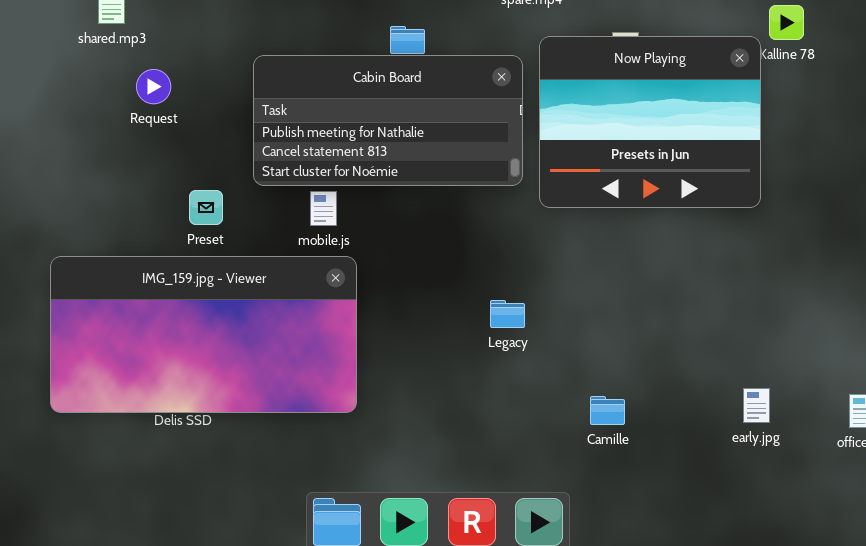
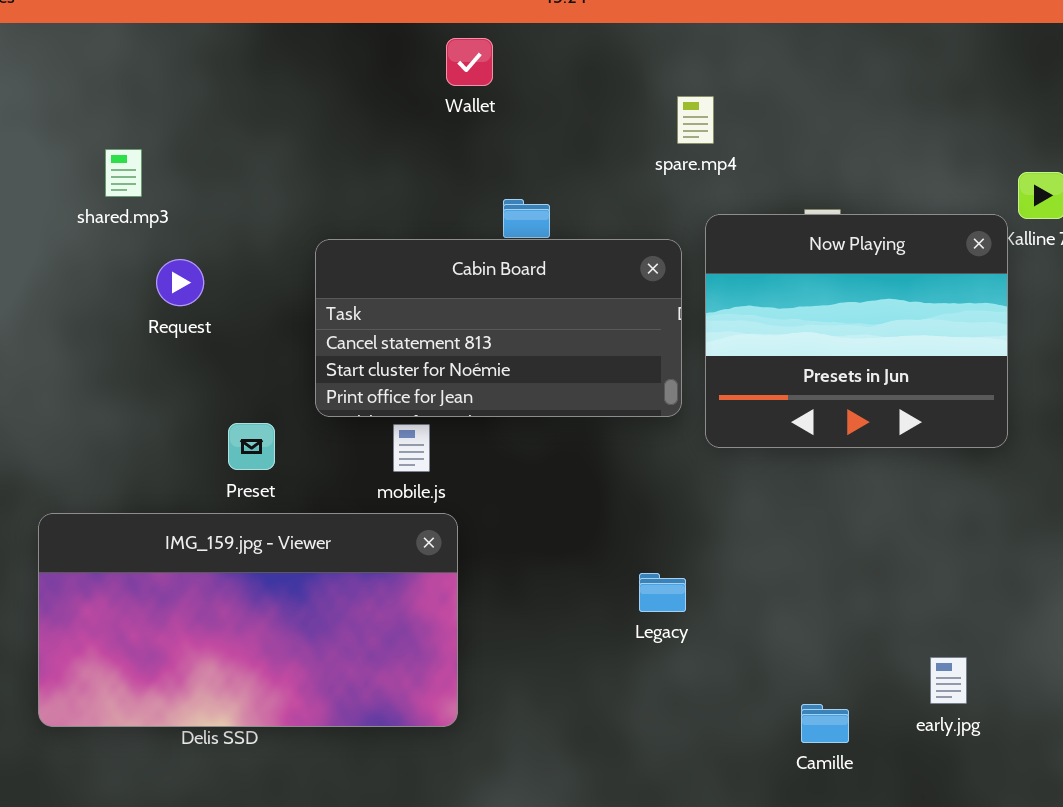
Cabin Board: [253,55,523,186] -> [315,239,682,417], scrolled down 1 row
early.jpg: [743,388,770,423] -> [930,657,967,704], moved
Camille: [590,396,625,425] -> [801,704,849,743], moved

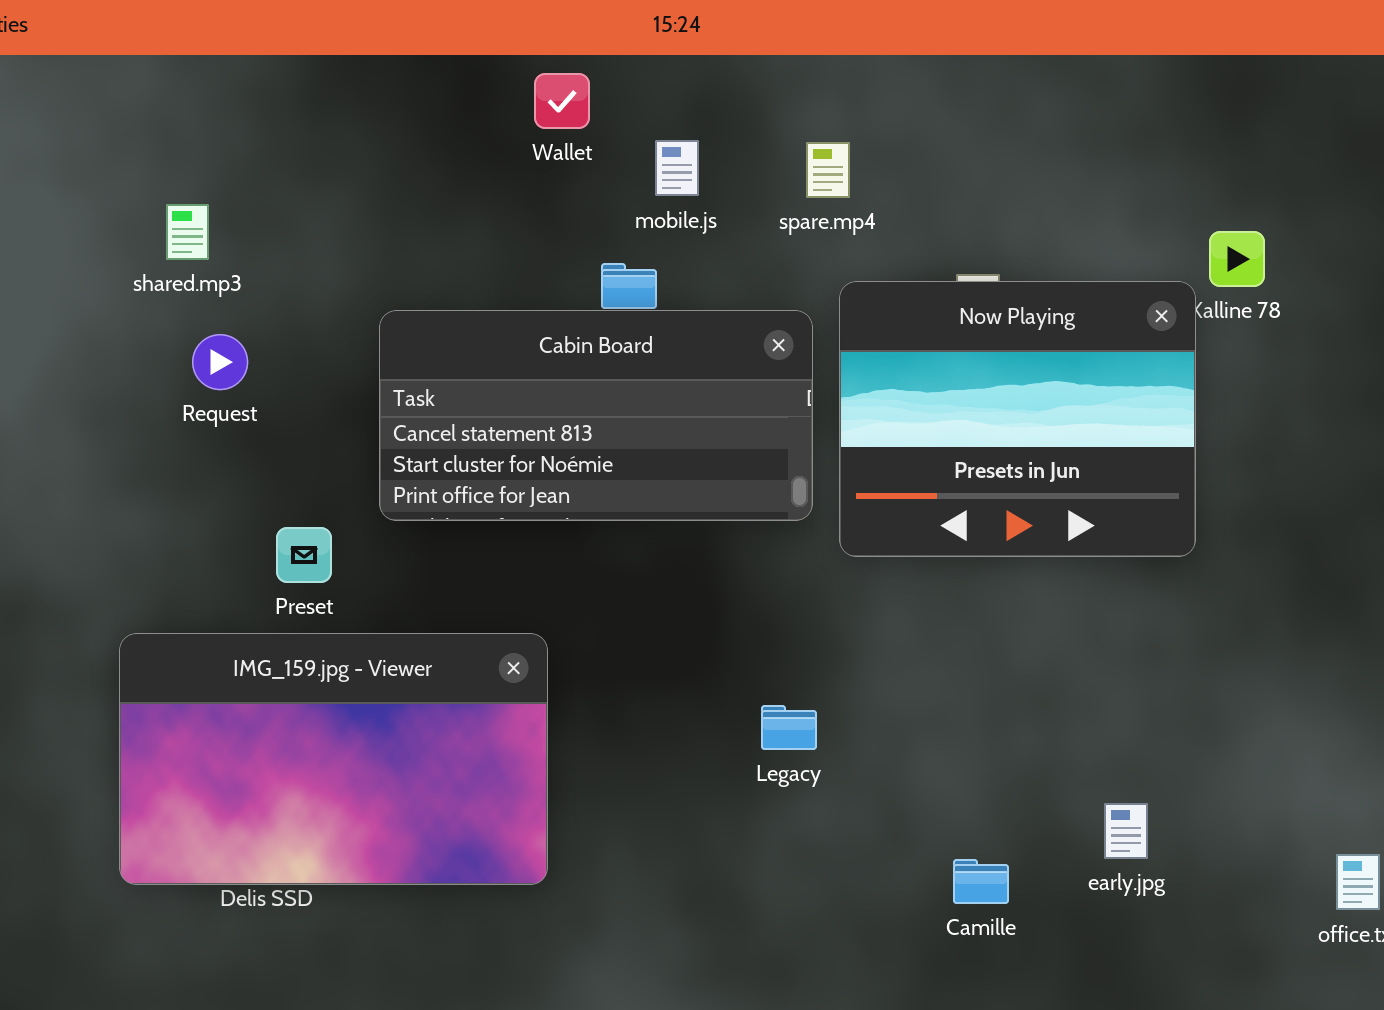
shared.mp3: [105,149,142,197] -> [166,204,209,260], moved
mobile.js: [393,424,430,472] -> [655,140,699,196], moved
IMG_159.jpg - Viewer: [38,513,458,727] -> [119,633,548,885], resized

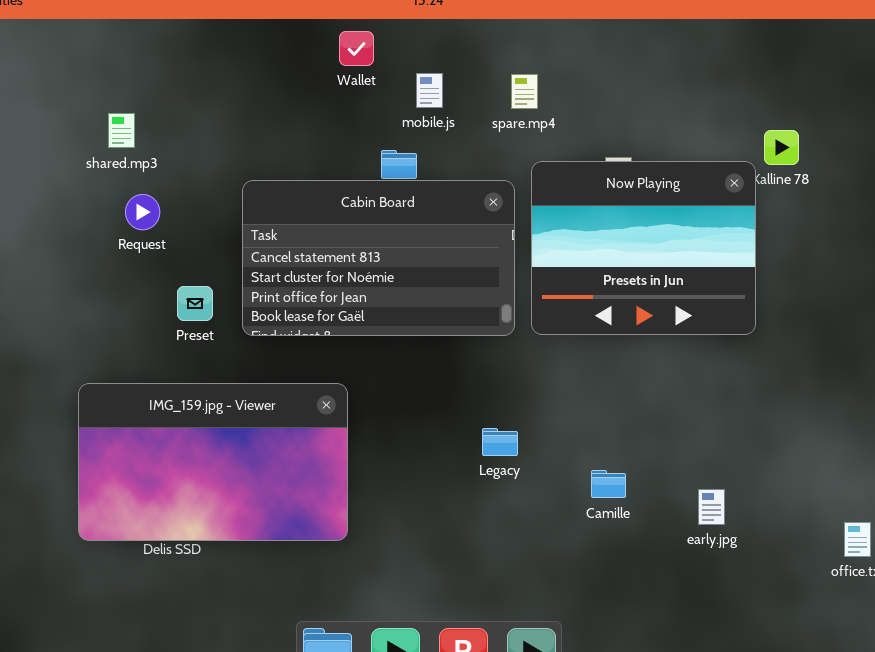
Cabin Board: [379,310,813,521] -> [242,180,515,336], resized
Preset: [276,527,332,583] -> [177,286,213,321], moved
Camille: [953,859,1009,904] -> [591,470,626,498], moved

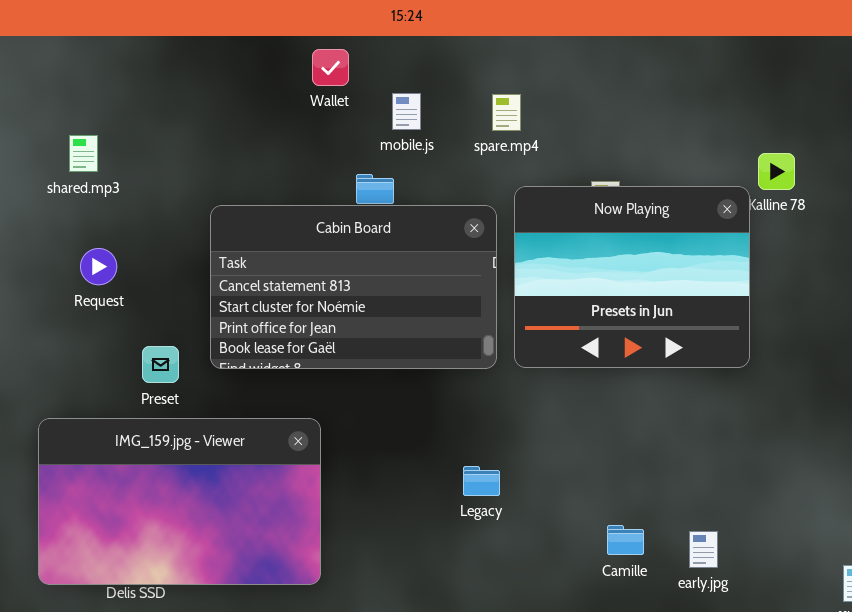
Request: [125,194,160,230] -> [80,248,117,285], moved
Preset: [177,286,213,321] -> [142,346,179,383], moved
Camille: [591,470,626,498] -> [607,525,644,555], moved

